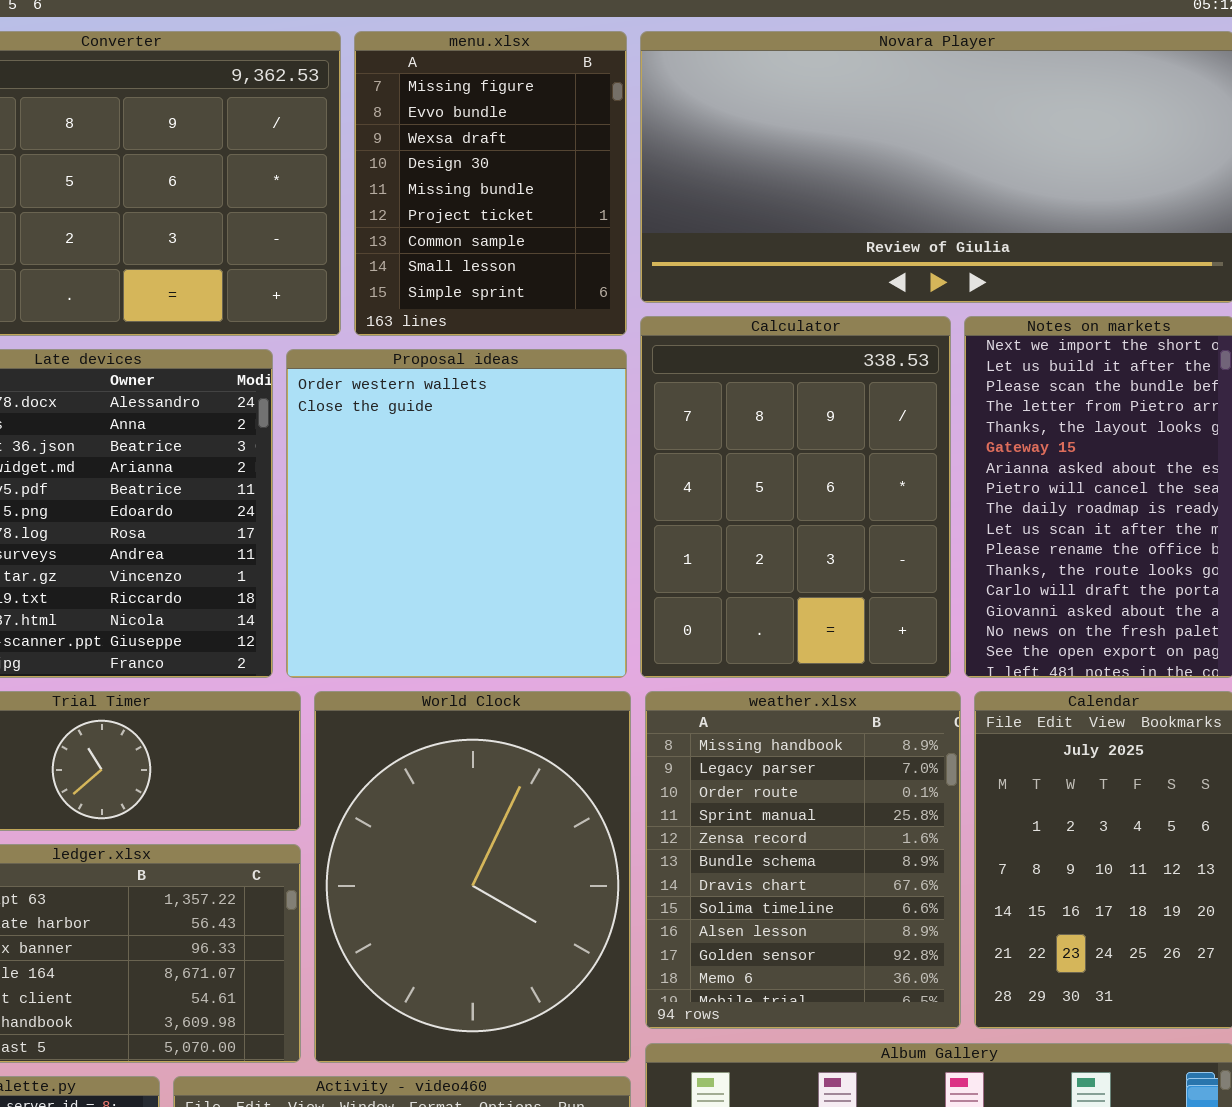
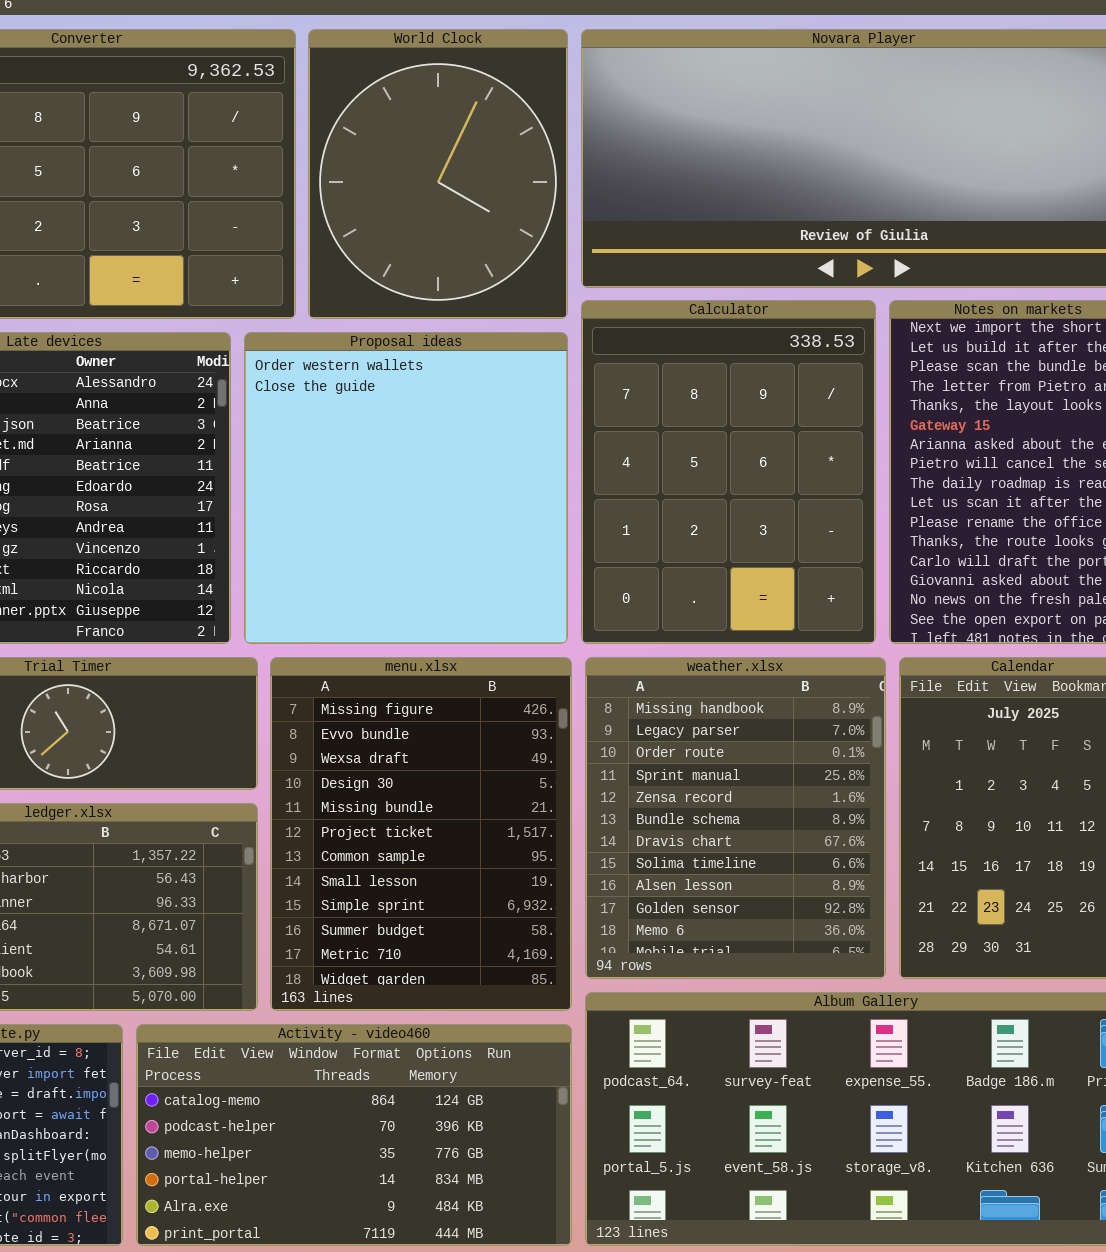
menu.xlsx: [354,31,627,336] -> [270,657,572,1011], moved, resized
World Clock: [314,691,631,1063] -> [308,29,568,319], moved, resized

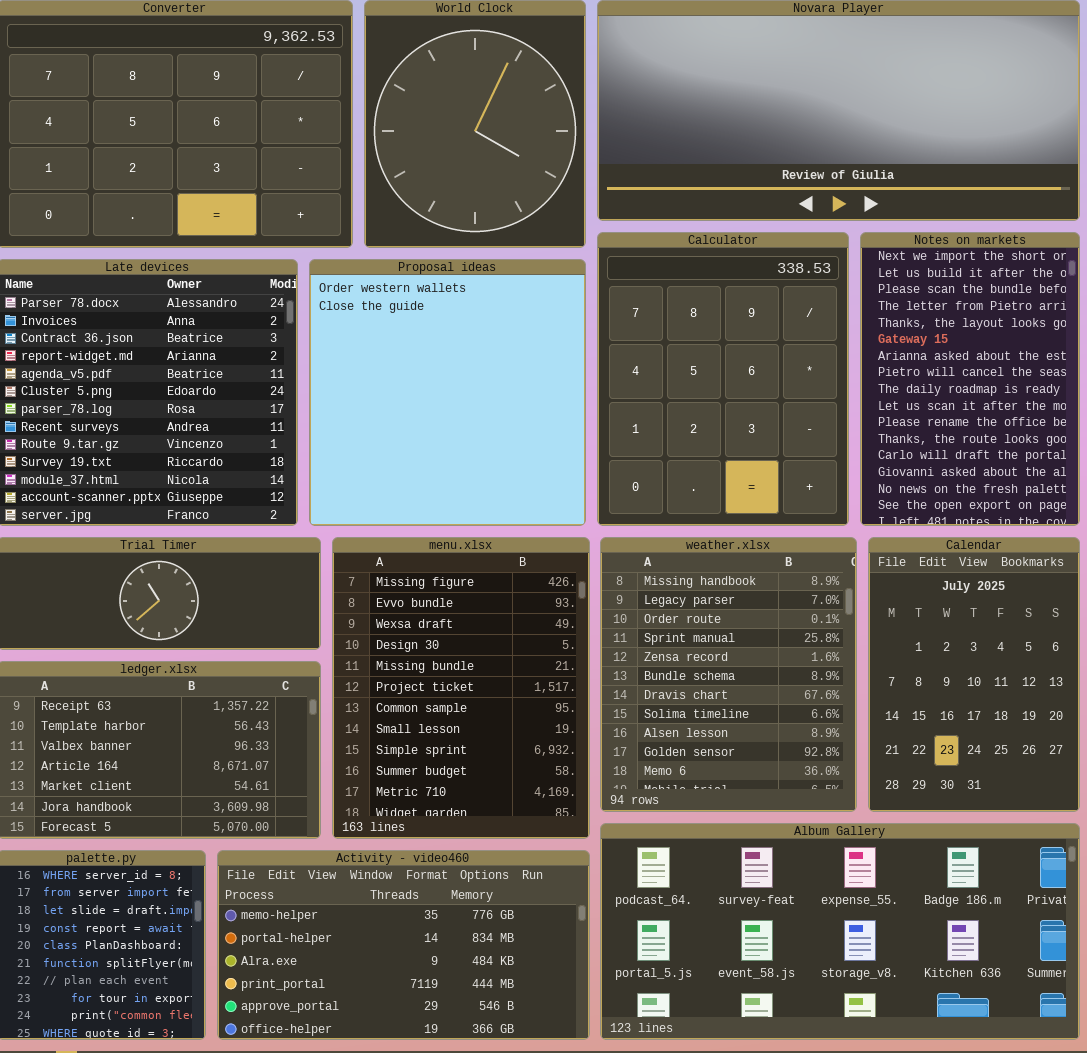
Activity - video460: [136,1024,572,1246] -> [217,850,590,1040], scrolled down 2 rows

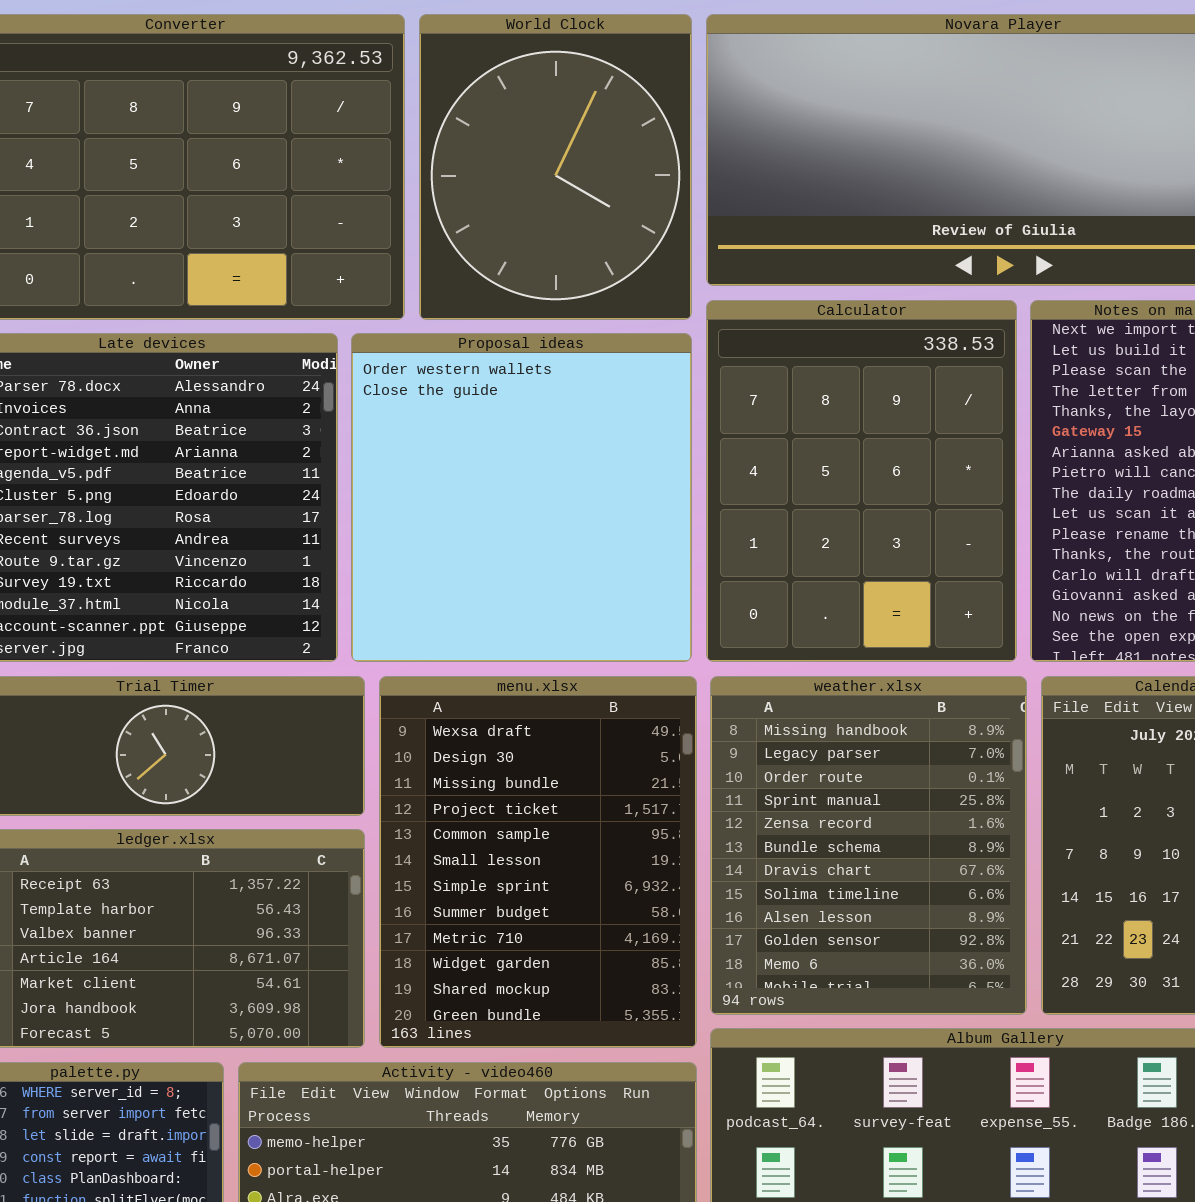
menu.xlsx: [332,537,590,839] -> [379,676,697,1048], scrolled down 2 rows

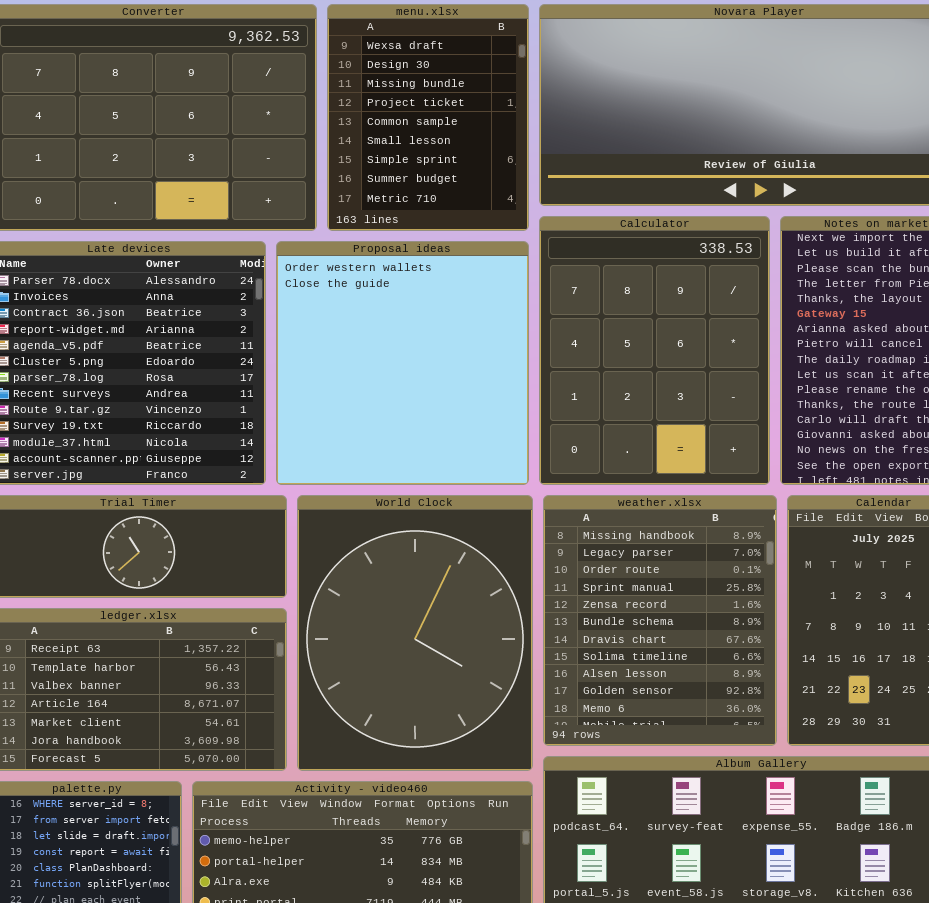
World Clock: [419,14,692,320] -> [297,495,533,771], moved, resized
menu.xlsx: [379,676,697,1048] -> [327,4,529,231], moved, resized

